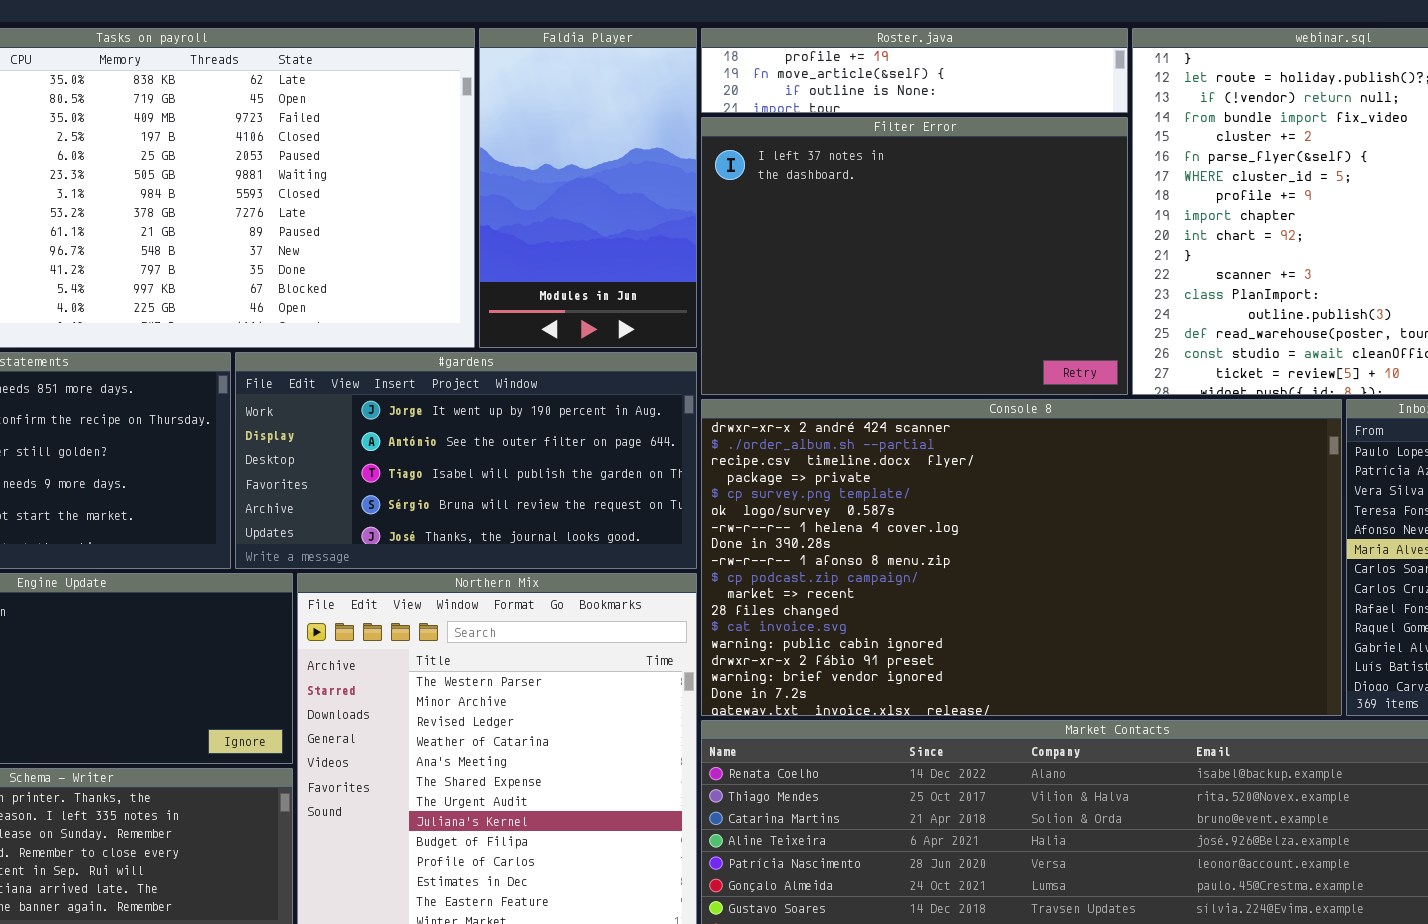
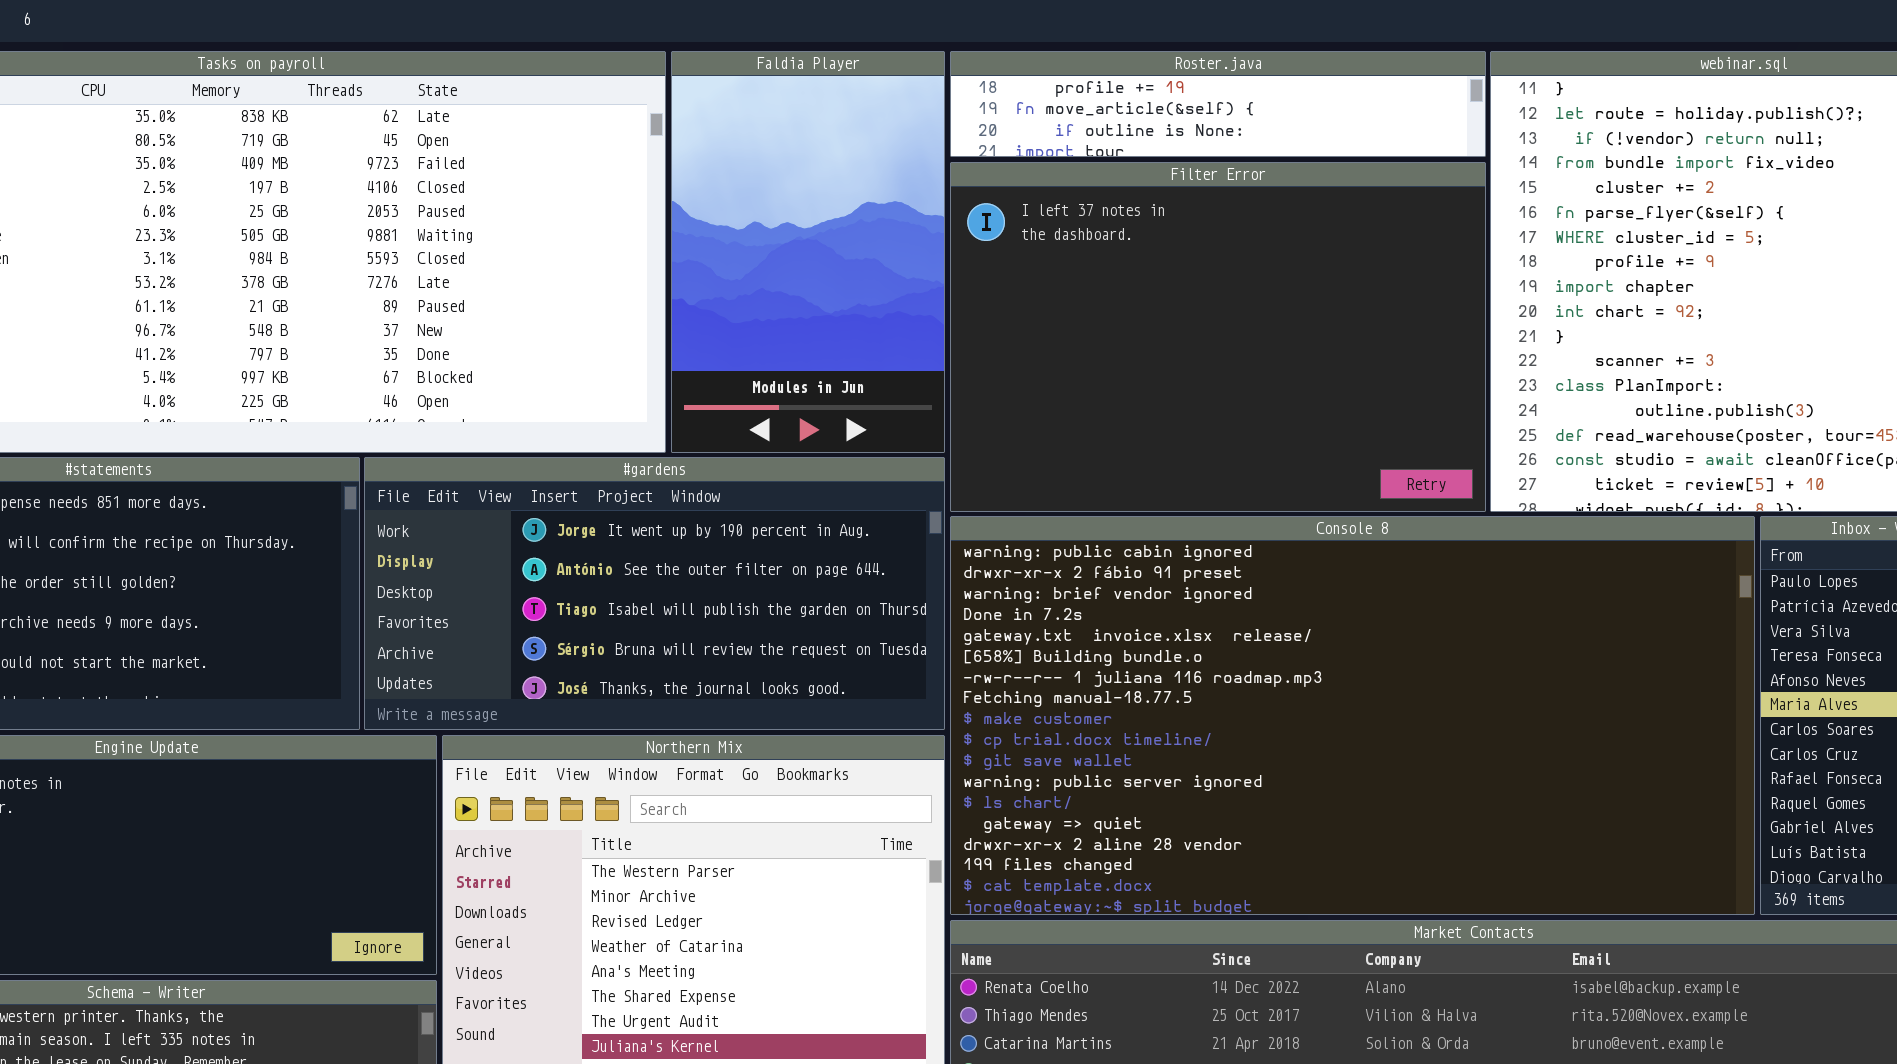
Console 8: [701,399,1342,716] -> [950,516,1755,915], scrolled down 13 rows

